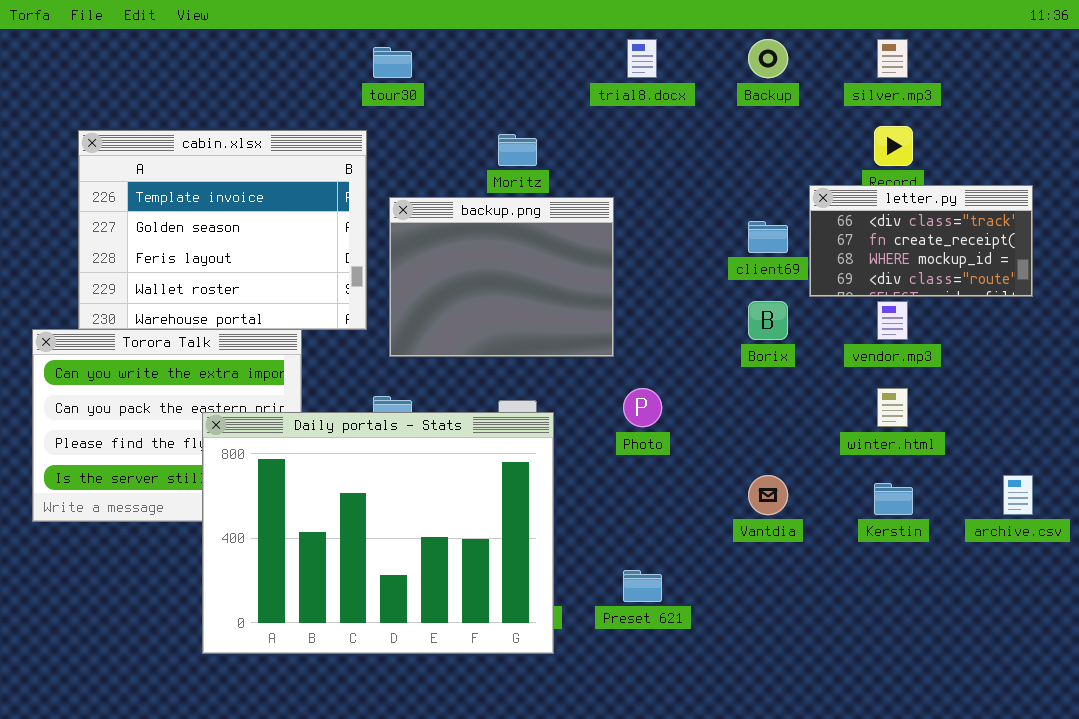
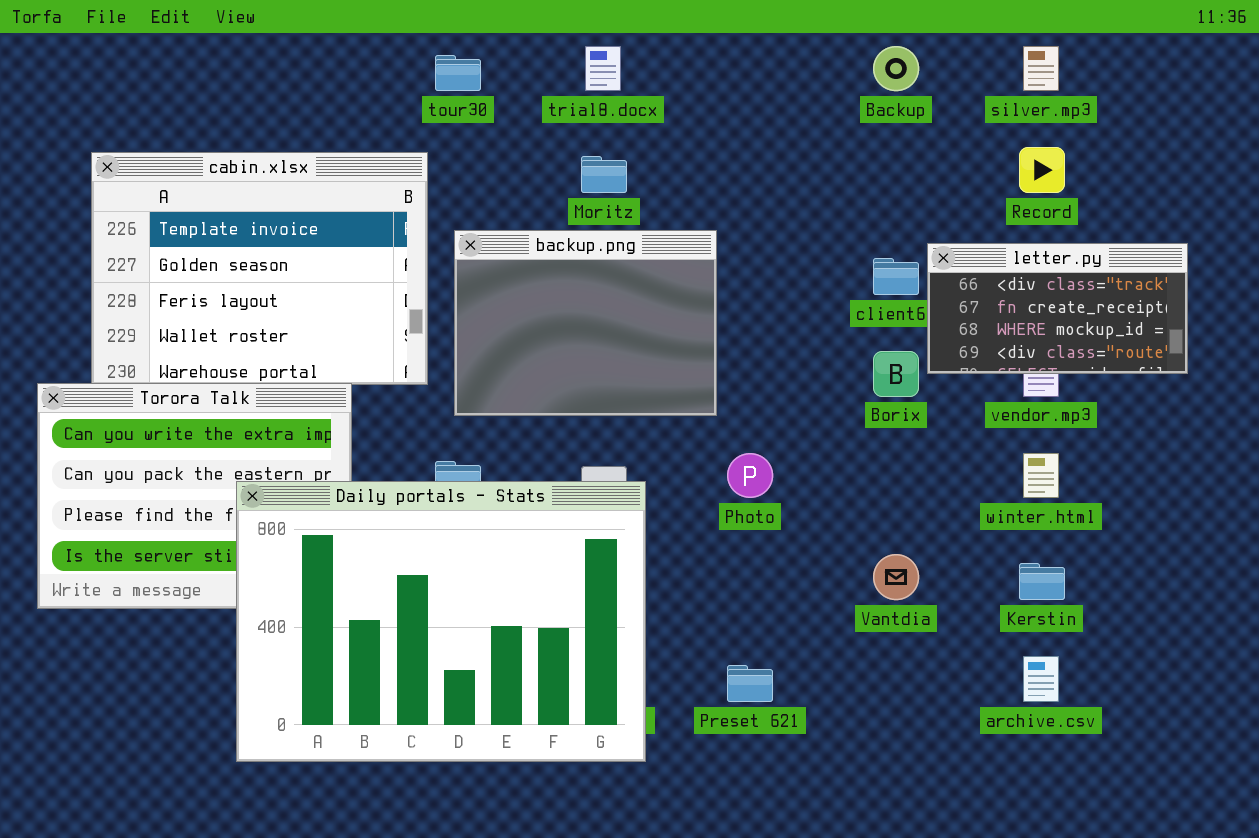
trial8.docx: [627,39,657,78] -> [585,46,621,91], moved
letter.py: [809,185,1033,297] -> [927,243,1188,374], moved
archive.csv: [1003,475,1033,515] -> [1023,656,1059,702], moved

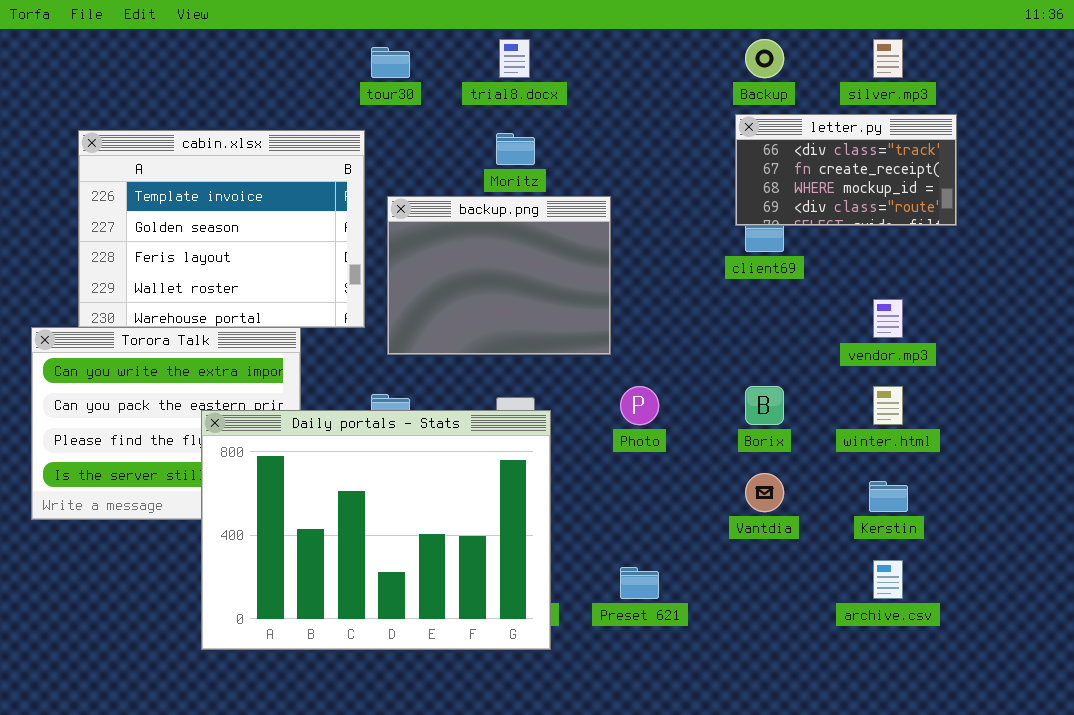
letter.py: [927,243,1188,374] -> [735,114,957,226], moved
Borix: [873,351,919,397] -> [745,386,784,425], moved

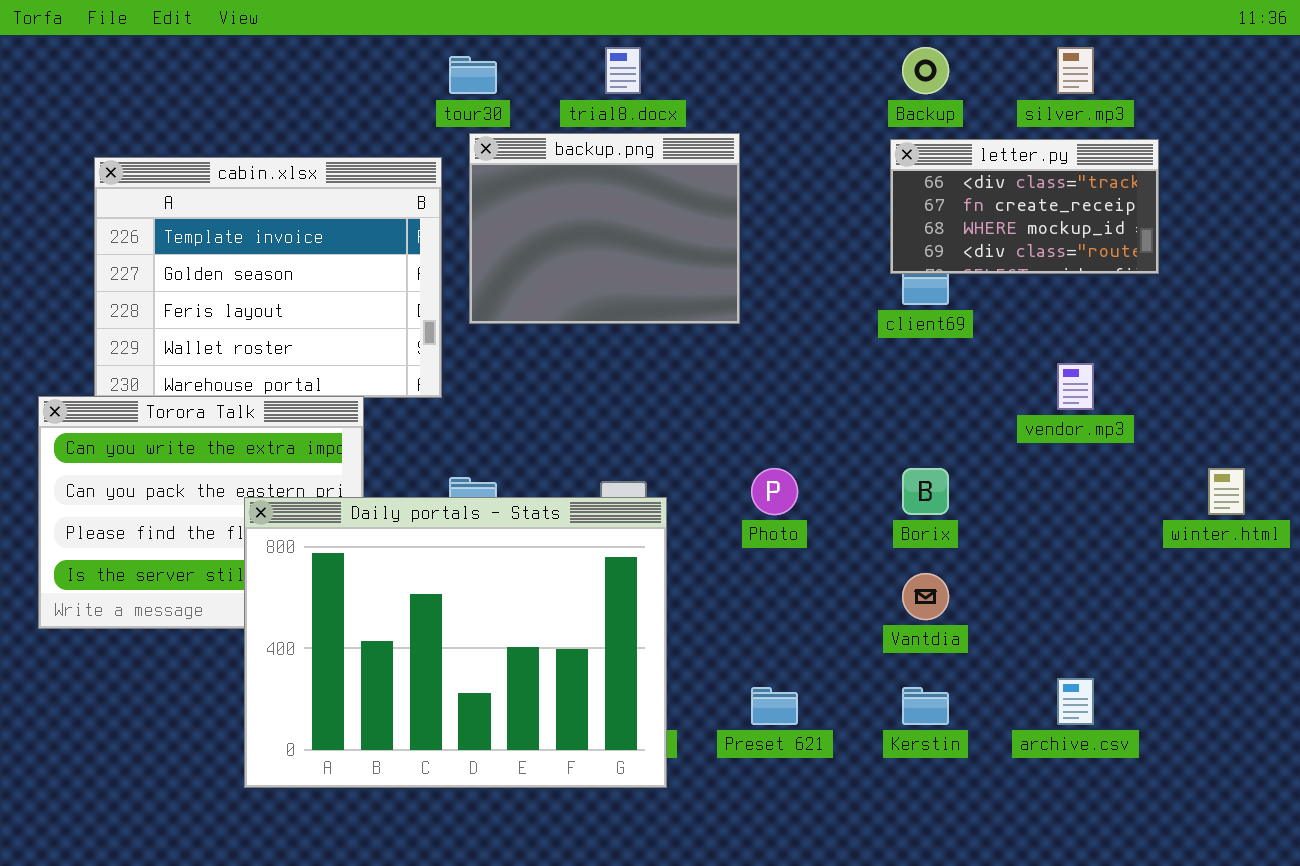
backup.png: [387,196,611,355] -> [469,133,740,324], moved
winter.html: [873,386,903,425] -> [1208,468,1245,515], moved
Kerstin: [869,481,908,512] -> [902,687,949,725], moved

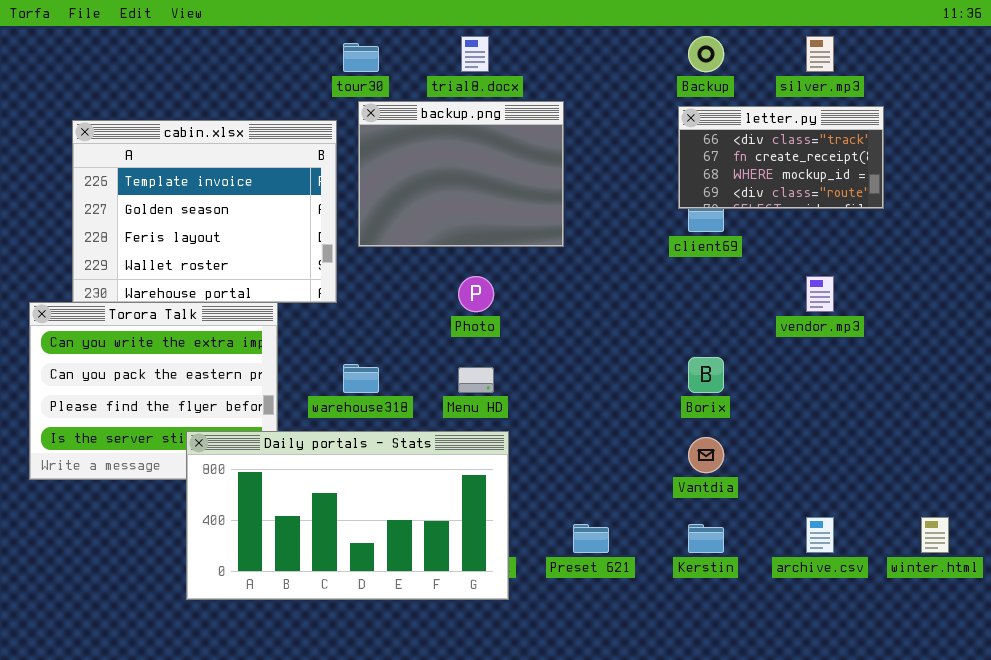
Photo: [751,468,798,515] -> [458,276,494,312], moved
winter.html: [1208,468,1245,515] -> [921,517,949,553], moved
Daily portals - Stats: [244,497,667,788] -> [186,431,509,600], resized

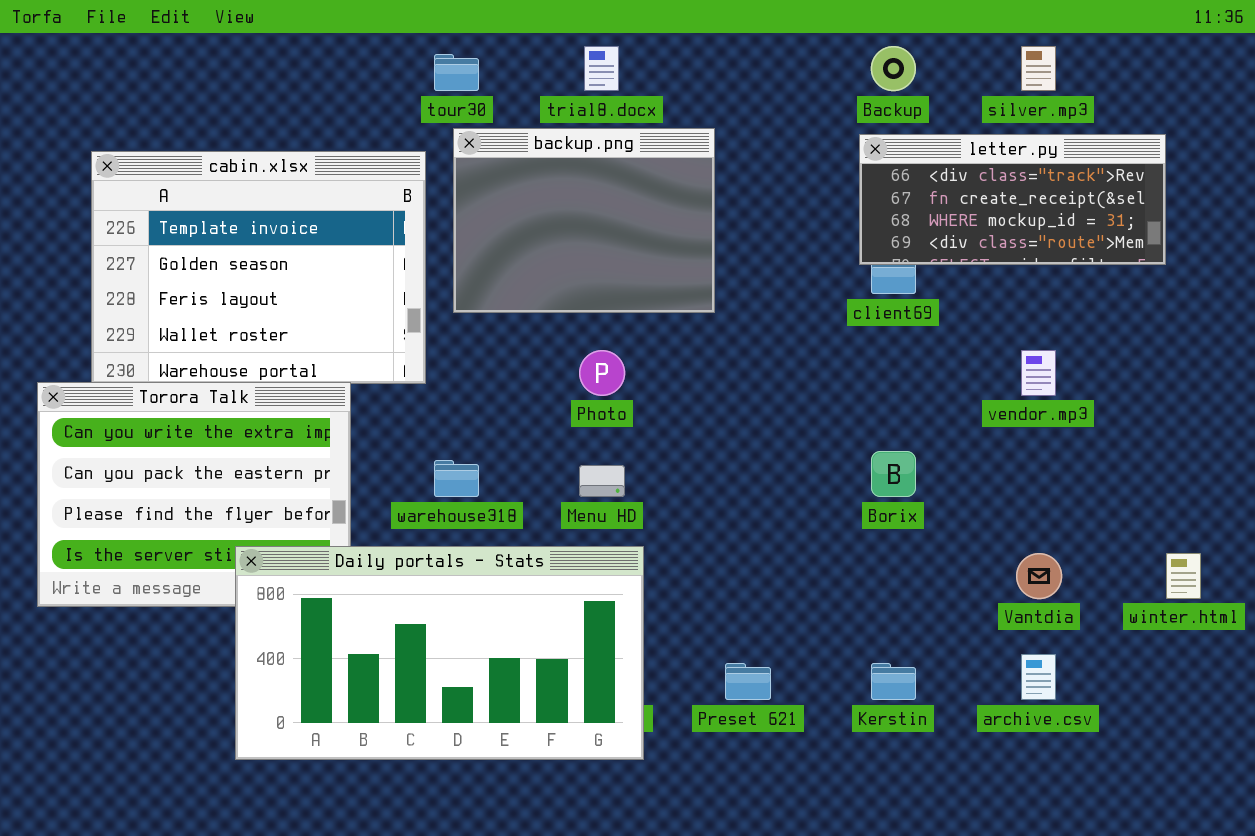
letter.py: [678,106,884,209] -> [859,134,1166,265], resized
Vantdia: [688,437,724,473] -> [1016,553,1062,599], moved
winter.html: [921,517,949,553] -> [1166,553,1201,599], moved

